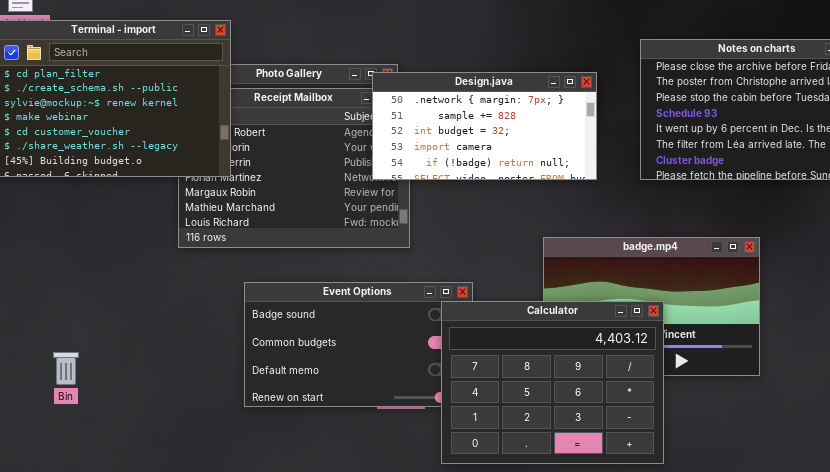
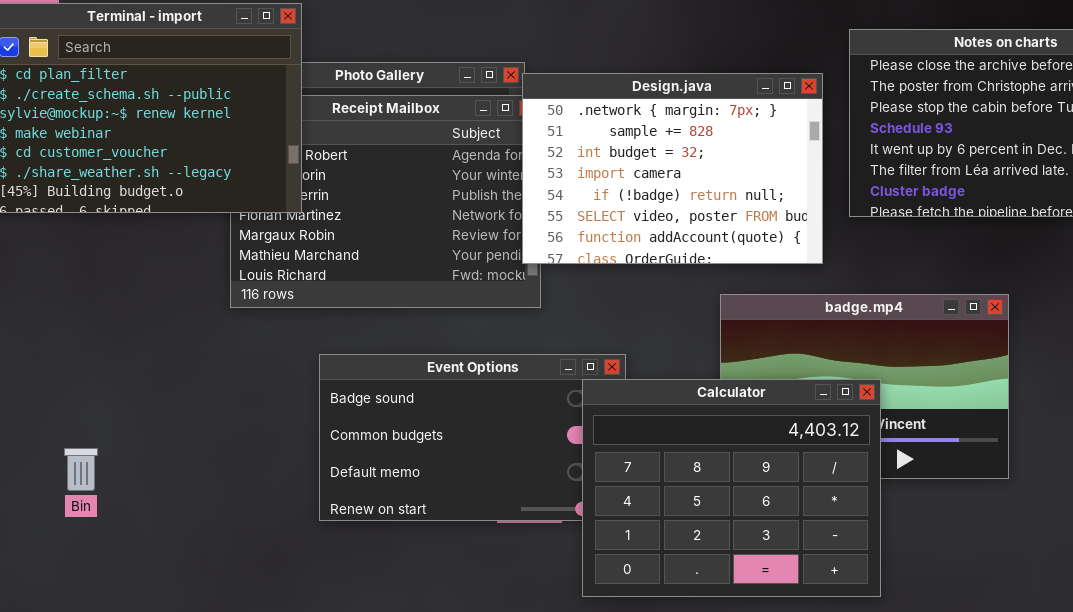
Design.java: [372,72,597,180] -> [522,73,823,264], moved, resized

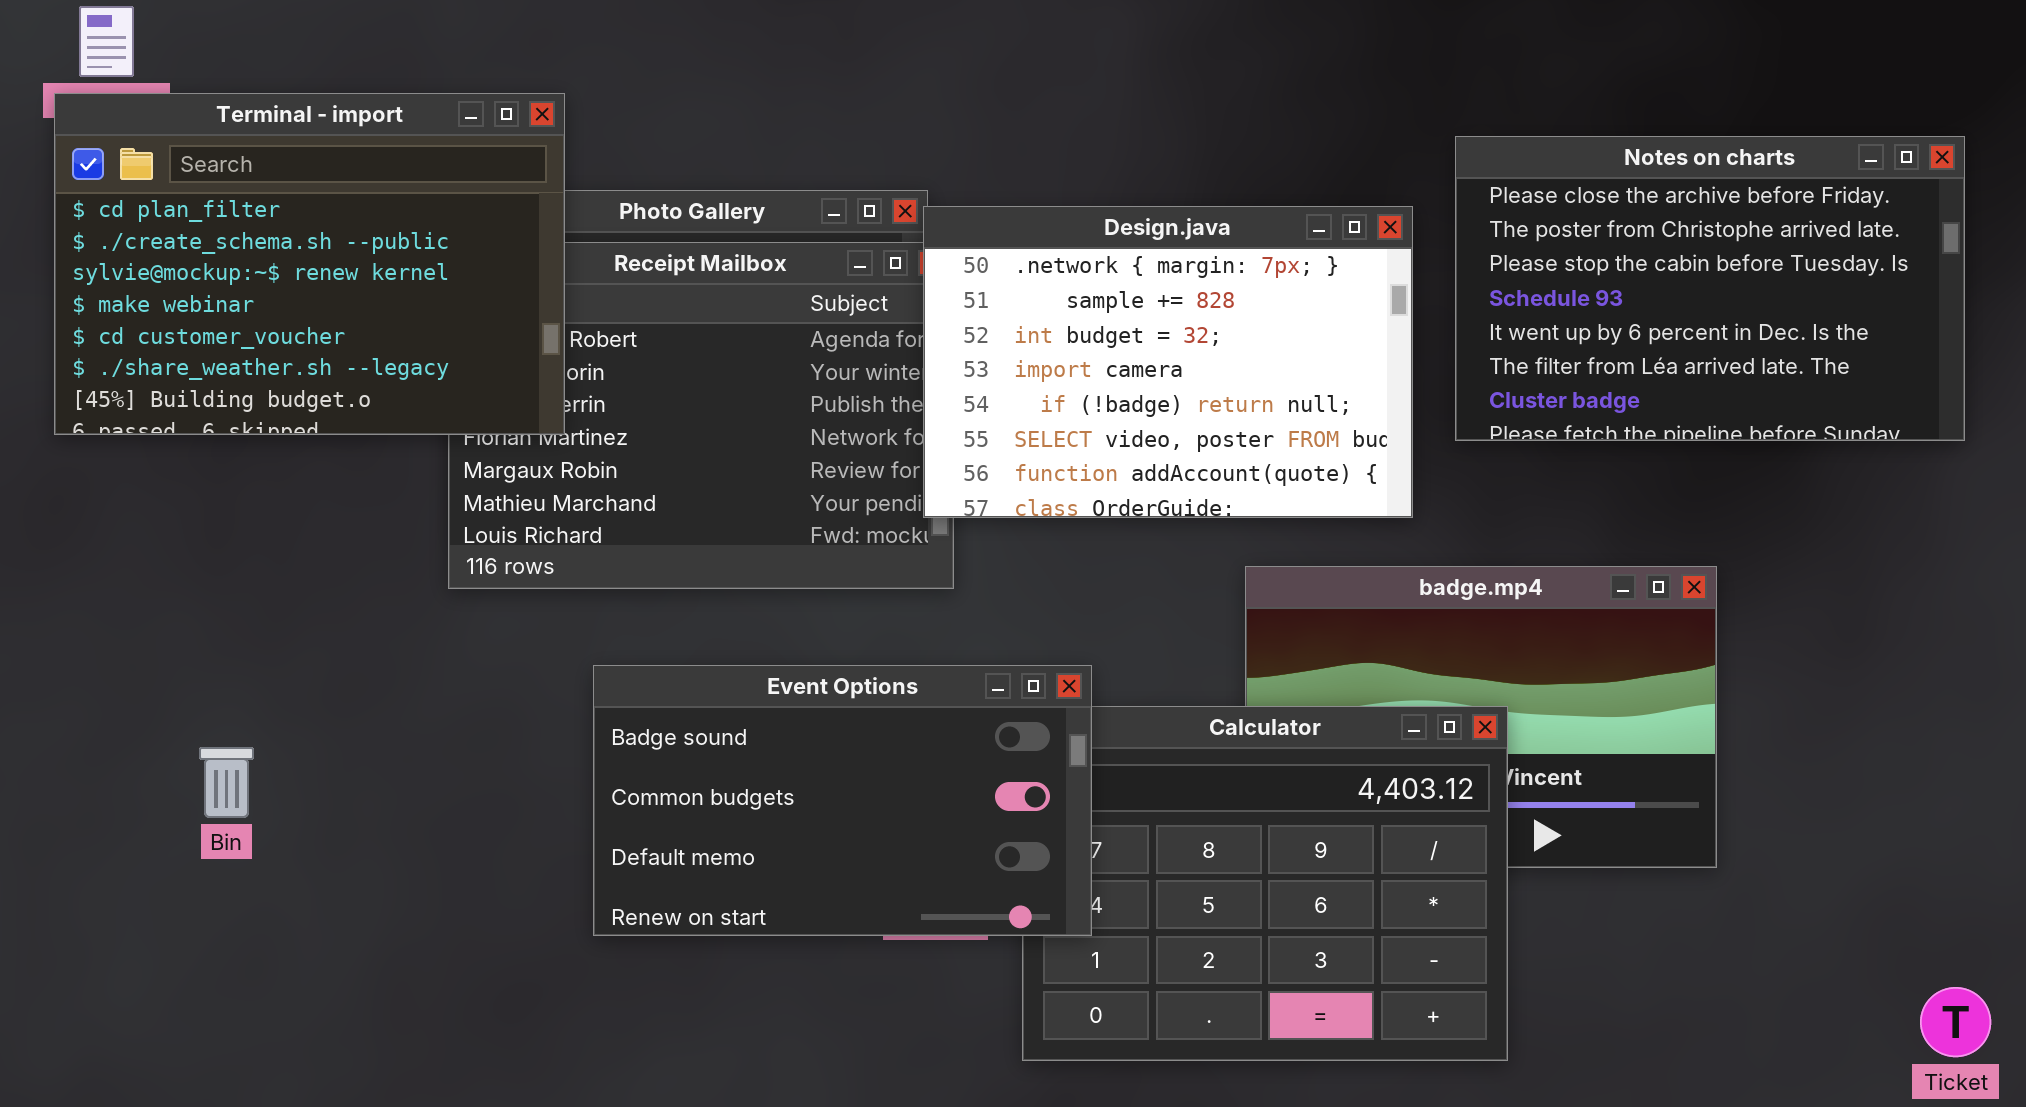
Event Options: [319,354,626,521] -> [593,665,1092,936], raised
Bin: [64,448,98,491] -> [199,747,254,818], moved

